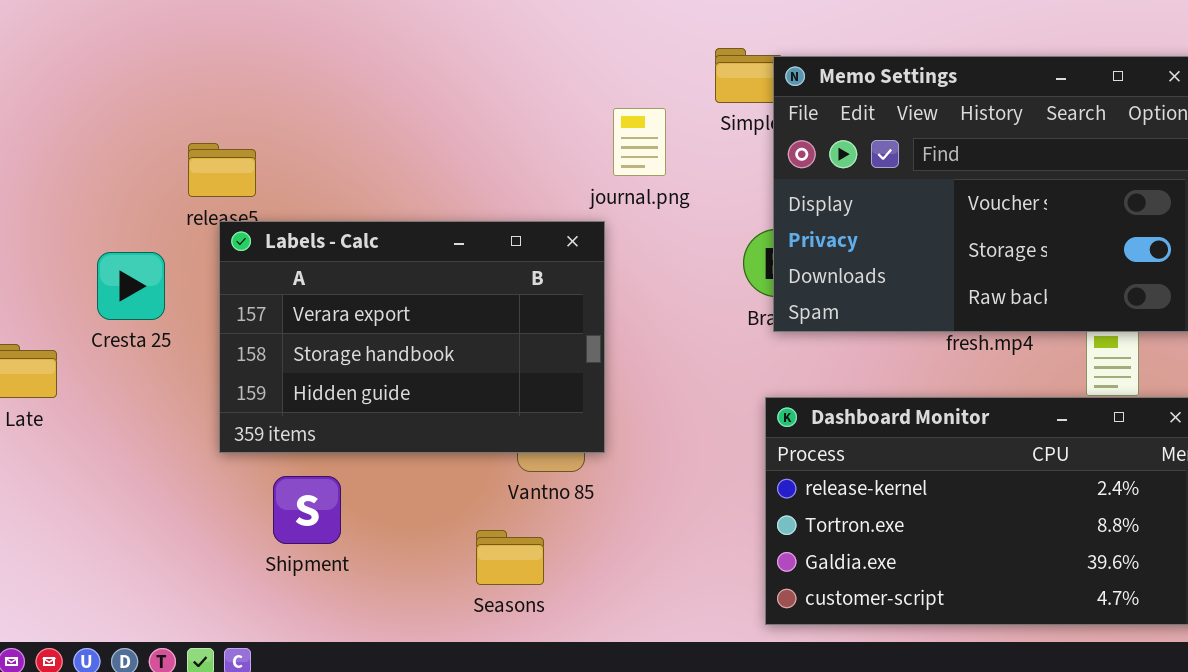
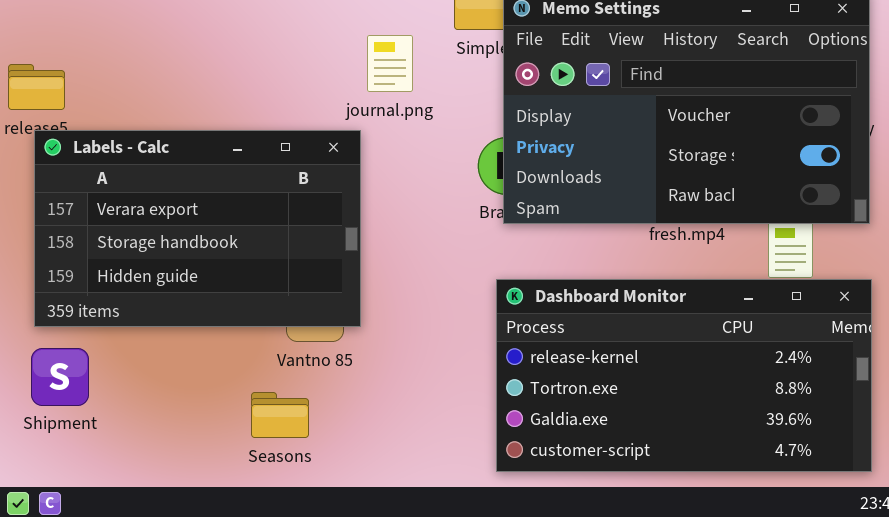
Shipment: [273,476,341,544] -> [31,348,89,406], moved

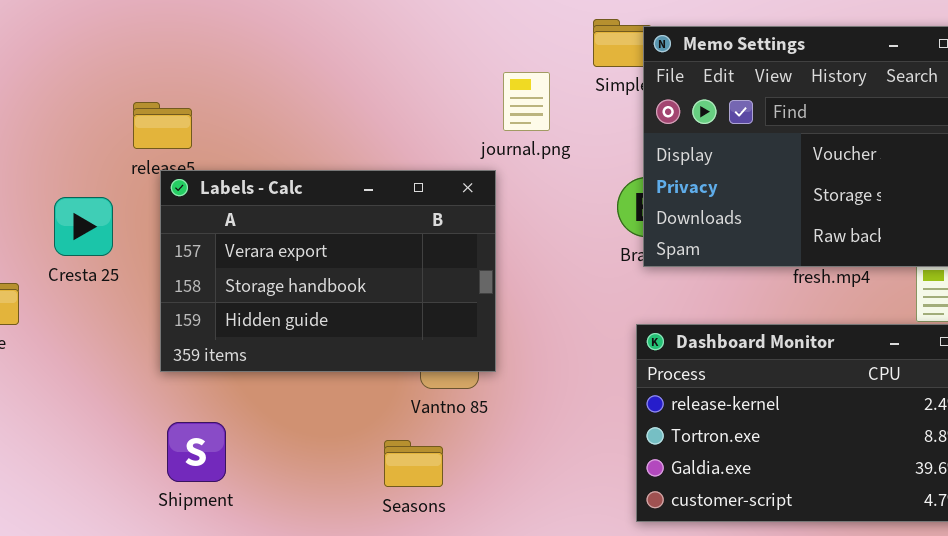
Shipment: [31,348,89,406] -> [167,422,226,482], moved

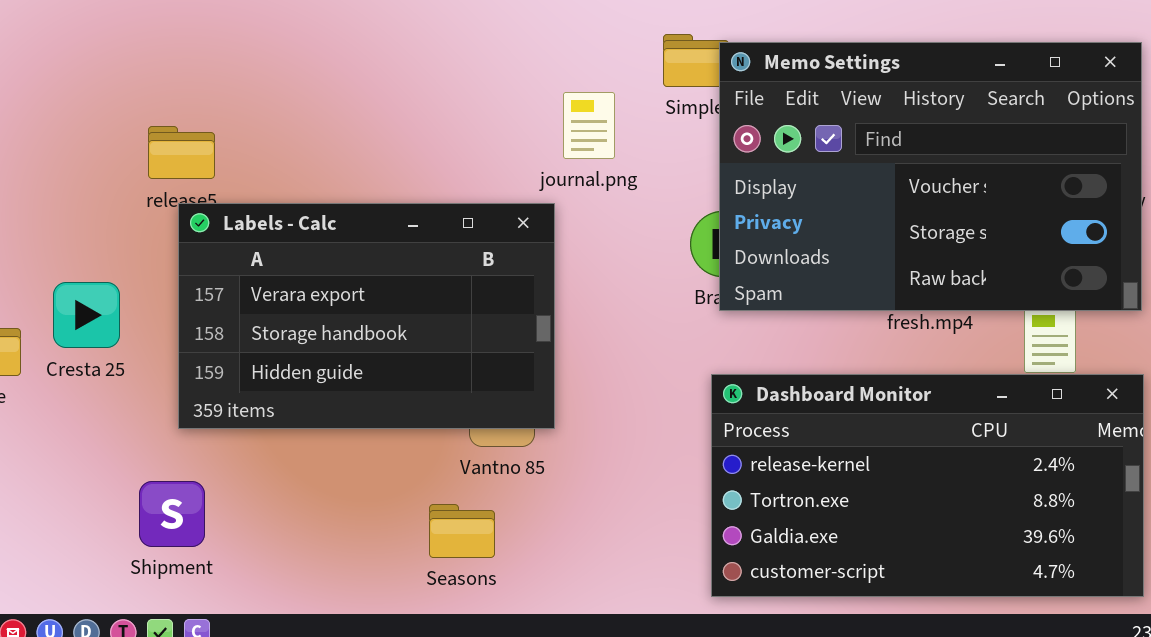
Cresta 25: [54,197,113,256] -> [53,282,120,348], moved
Shipment: [167,422,226,482] -> [139,481,205,547], moved

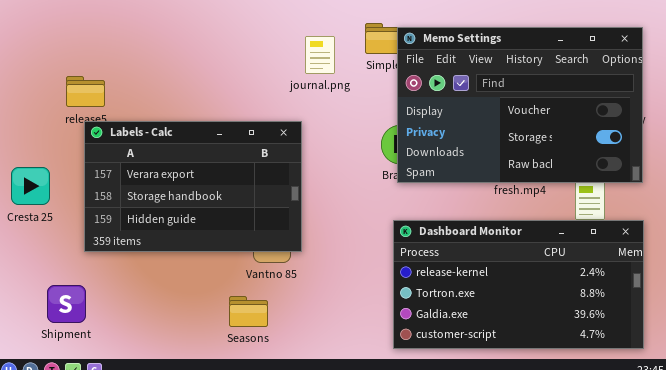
journal.png: [563,92,615,159] -> [305,36,335,74], moved
Shipment: [139,481,205,547] -> [47,285,86,323], moved

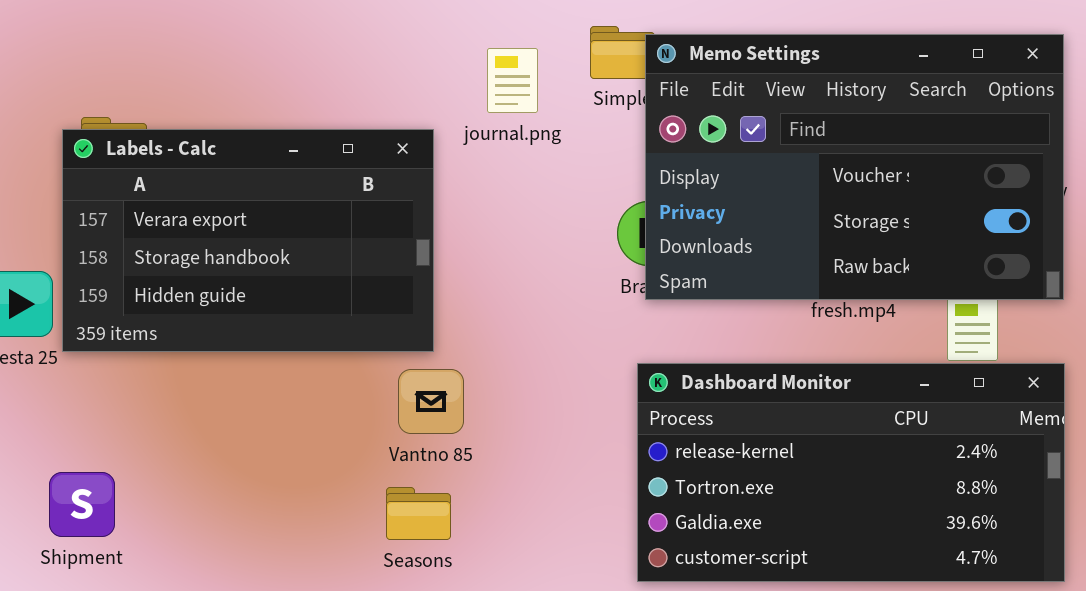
Labels - Calc: [84,121,302,252] -> [62,129,434,352], moved
Seasons: [229,296,268,327] -> [386,487,451,540], moved

